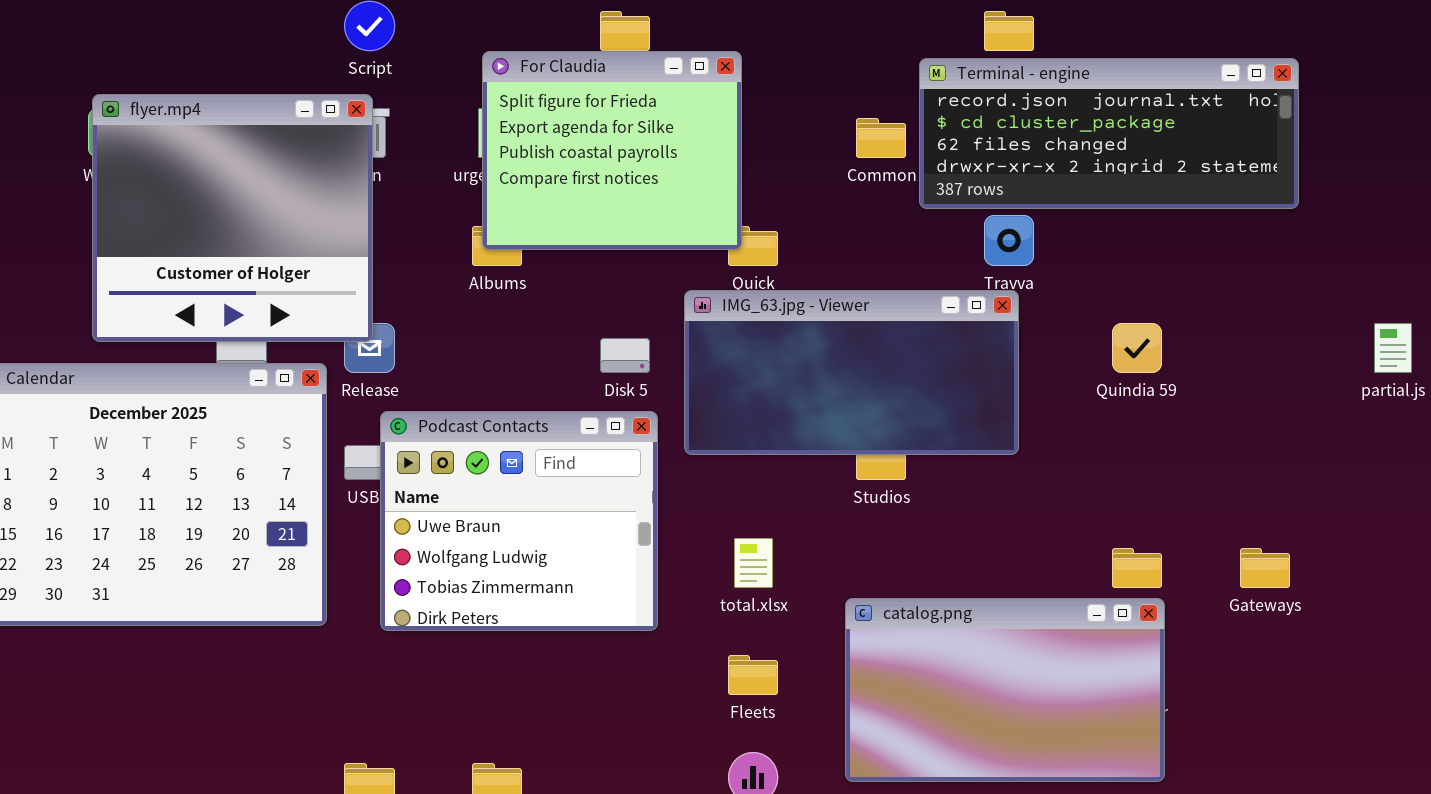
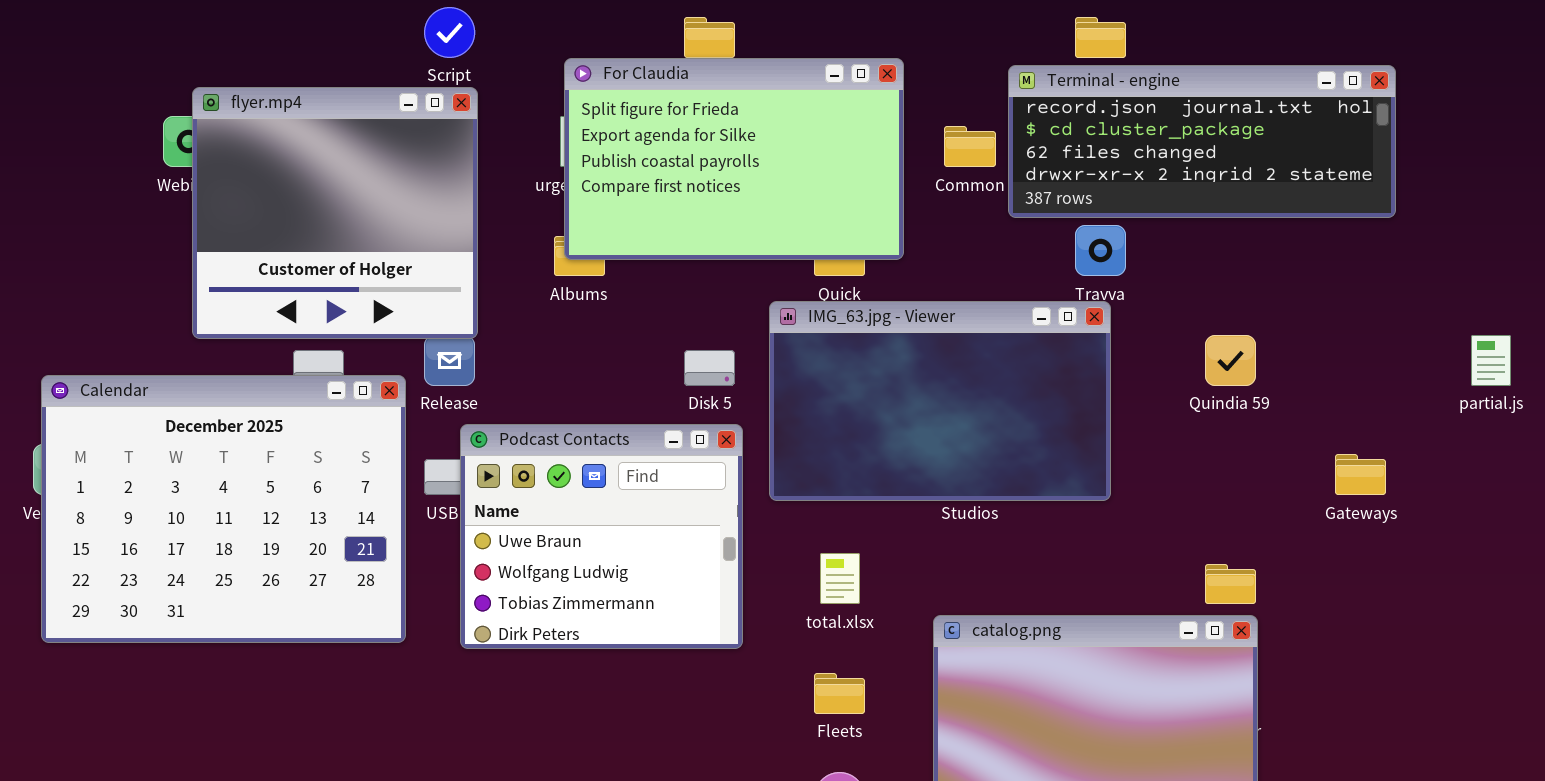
For Claudia: [482,51,742,250] -> [564,58,904,260], resized
flyer.mp4: [92,94,373,342] -> [192,87,478,339], moved
IMG_63.jpg - Viewer: [684,290,1019,455] -> [769,301,1111,501], resized
Gateways: [1240,548,1290,588] -> [1335,454,1386,495], moved

